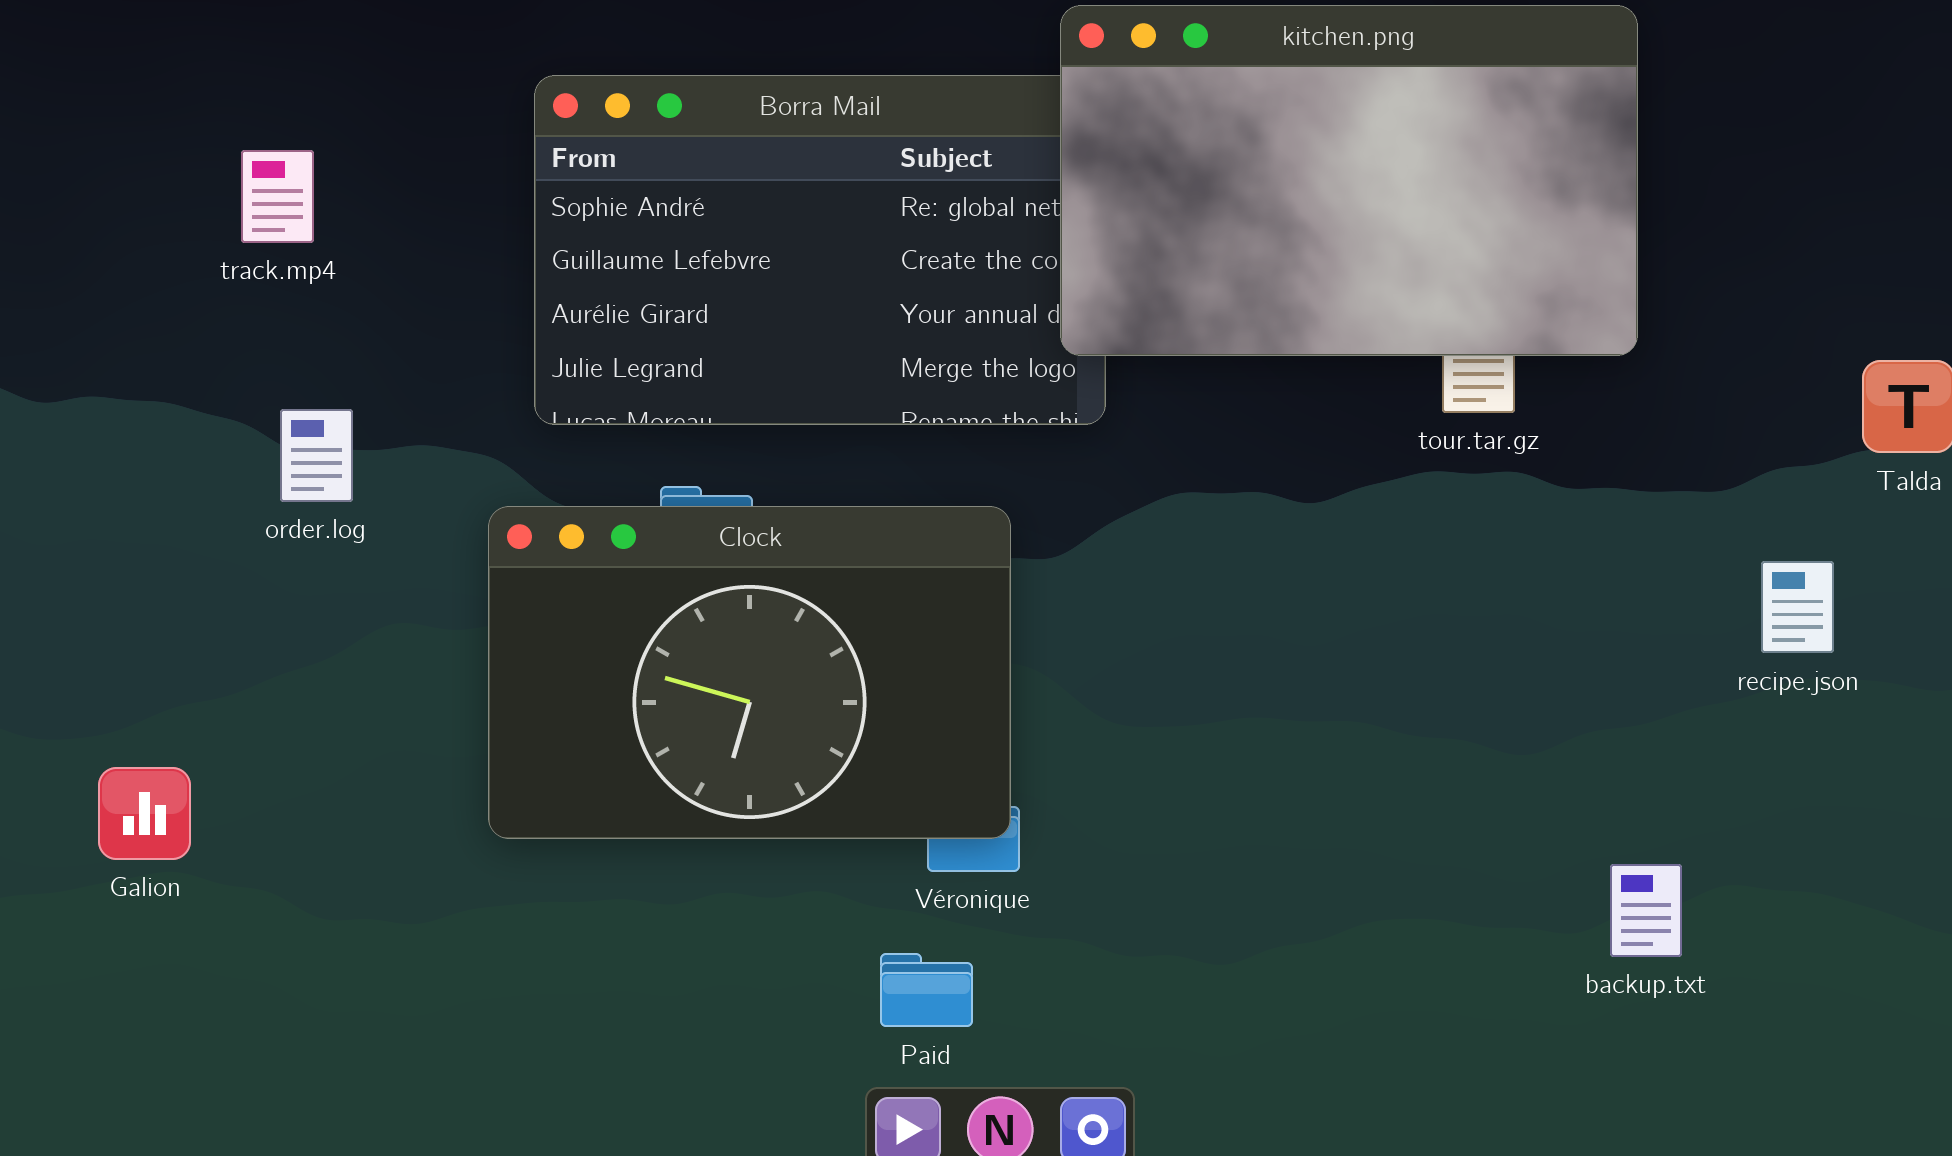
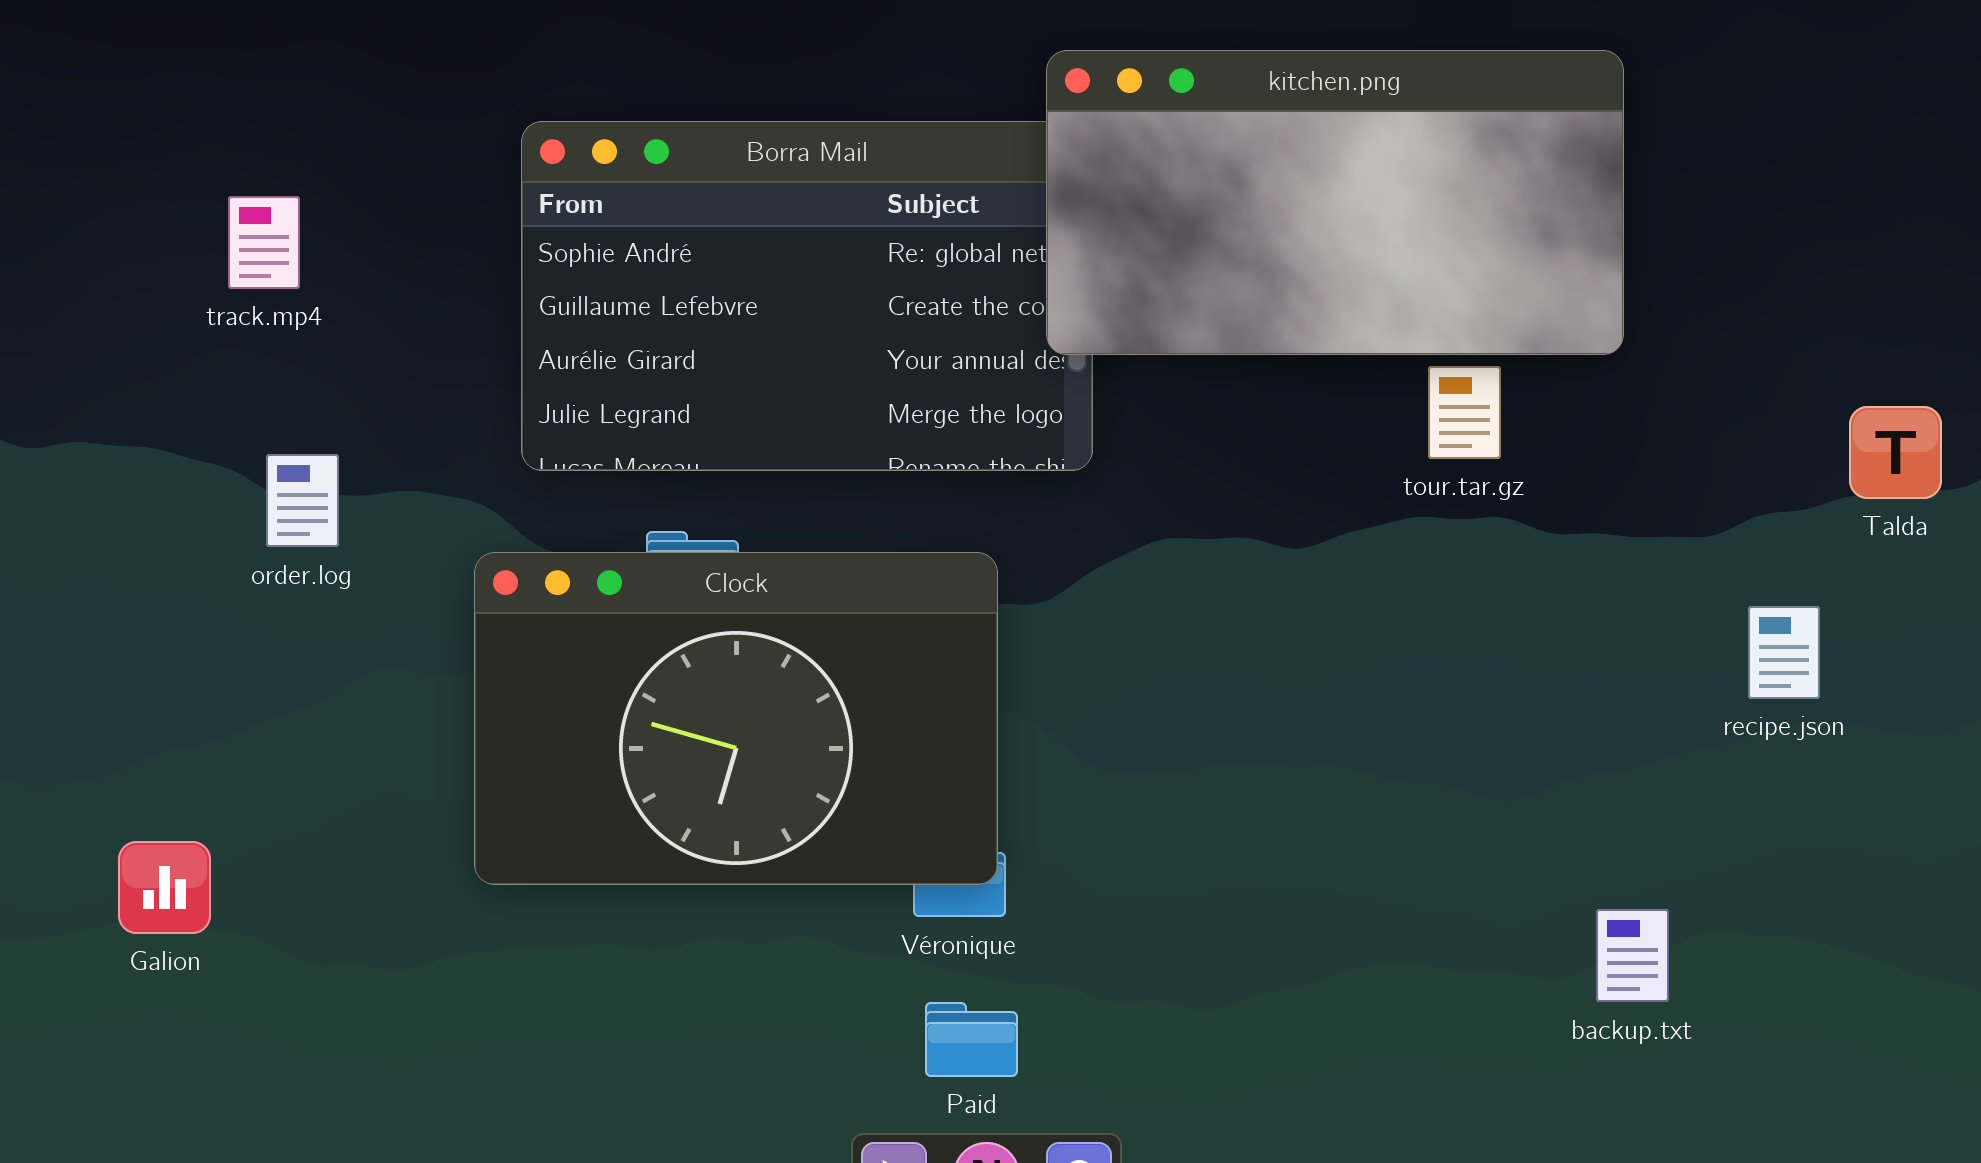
kitchen.png: [1060,5,1638,356] -> [1046,50,1624,355], resized
Galion: [98,767,191,860] -> [118,841,211,934], moved
Paid: [880,953,973,1027] -> [925,1002,1018,1077], moved

